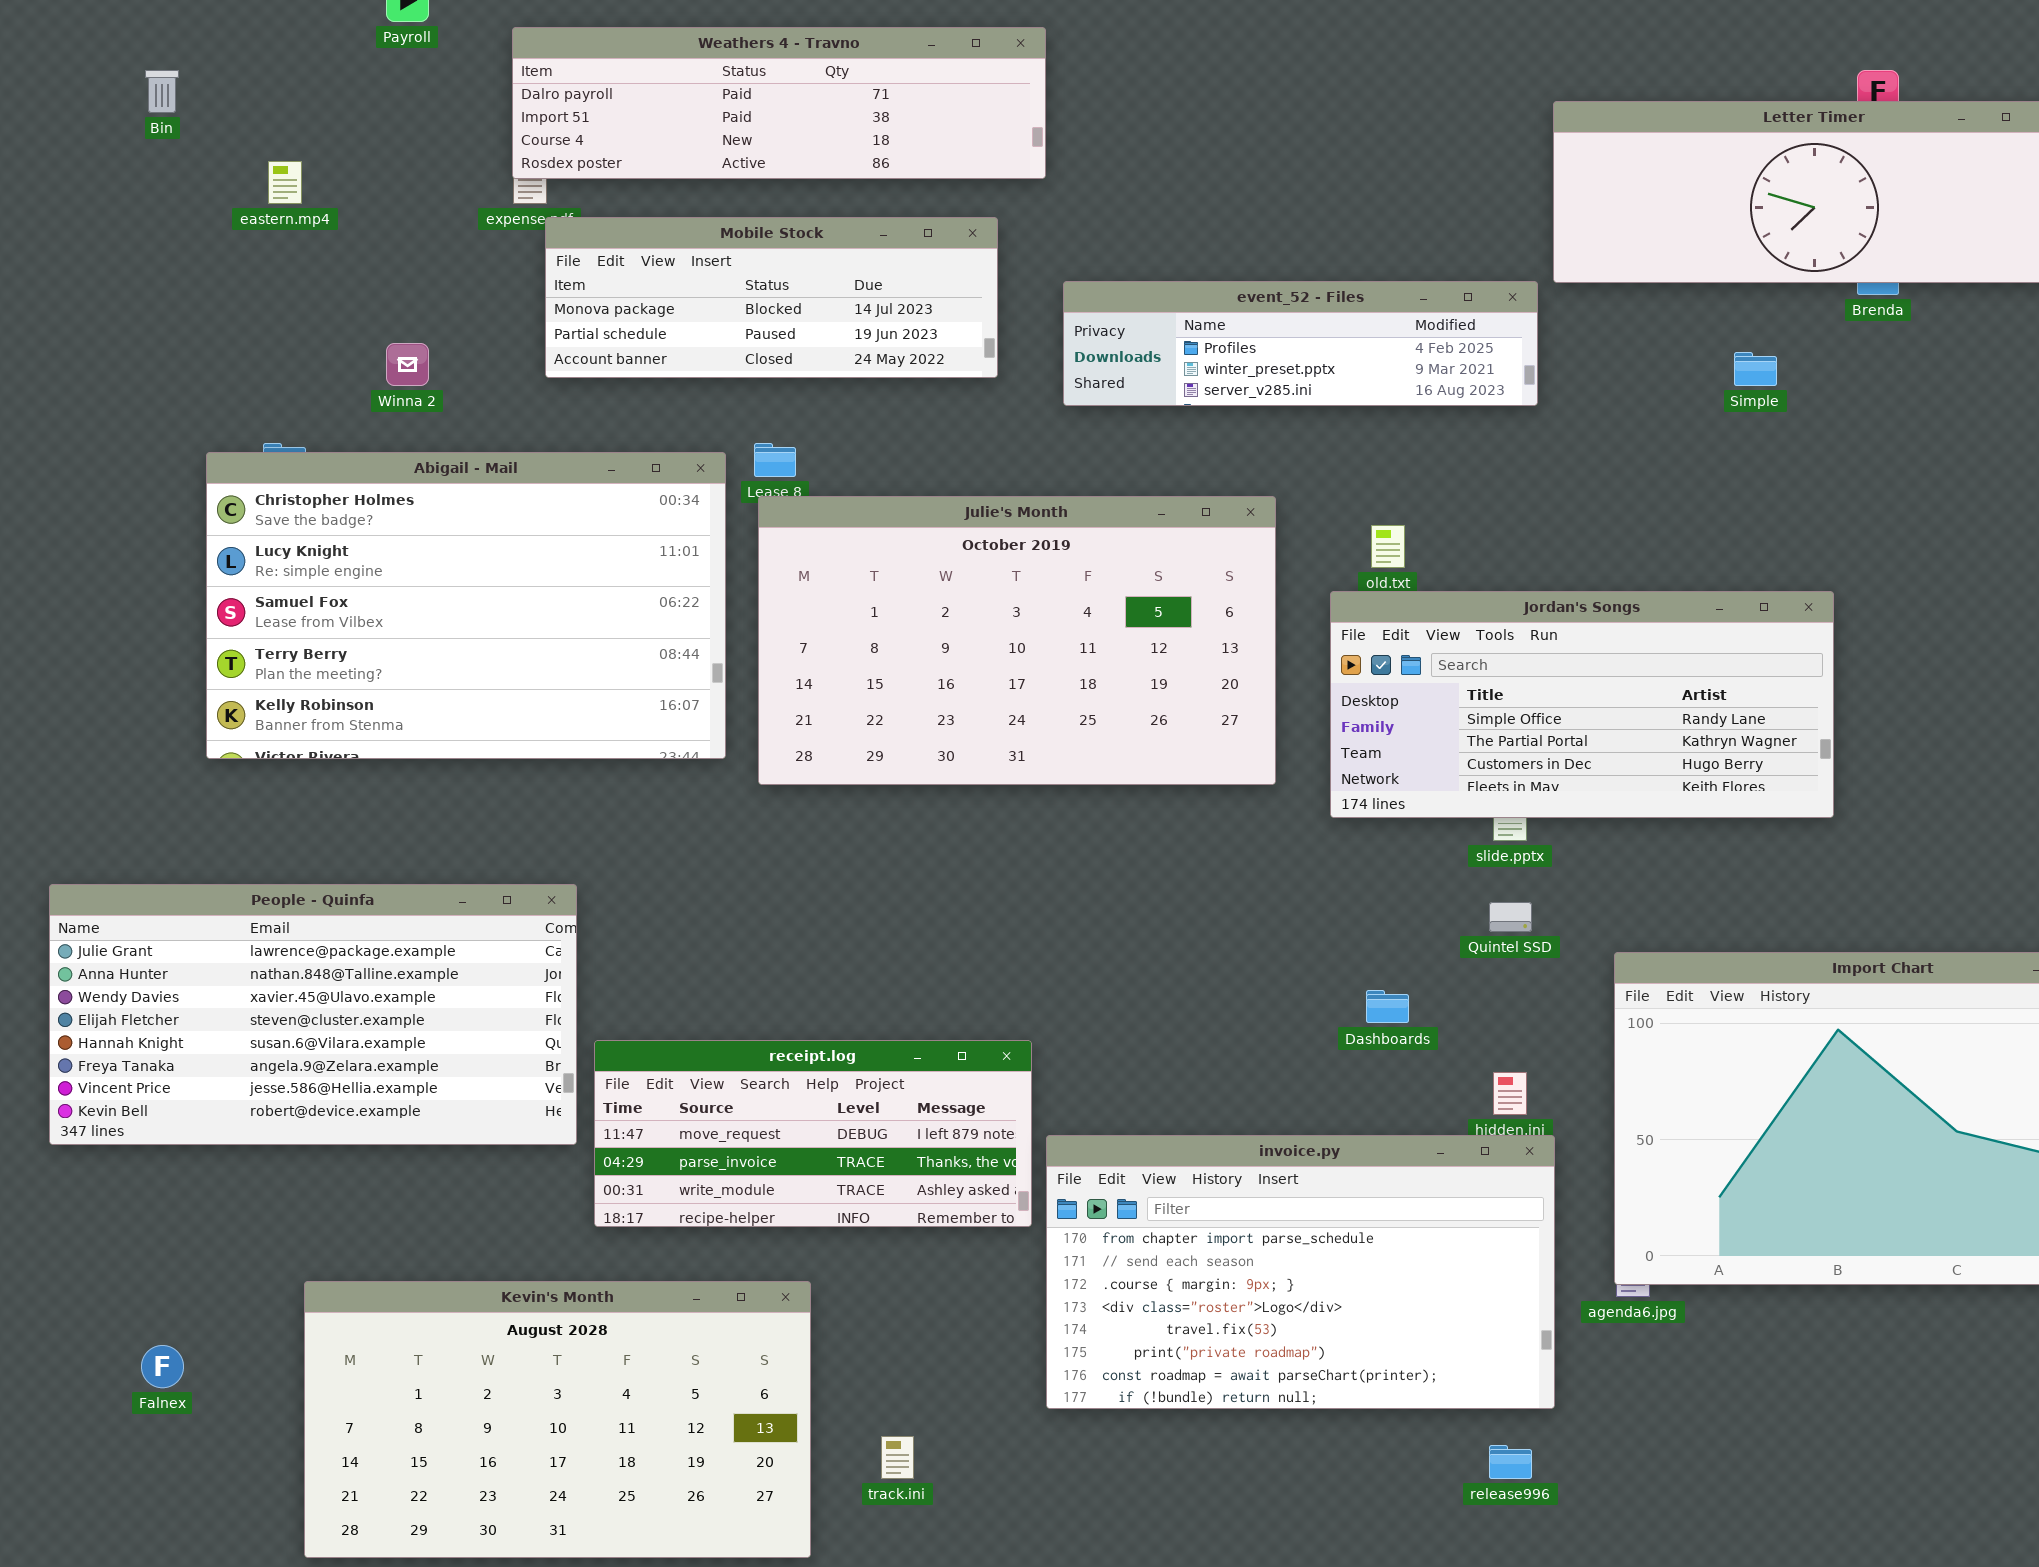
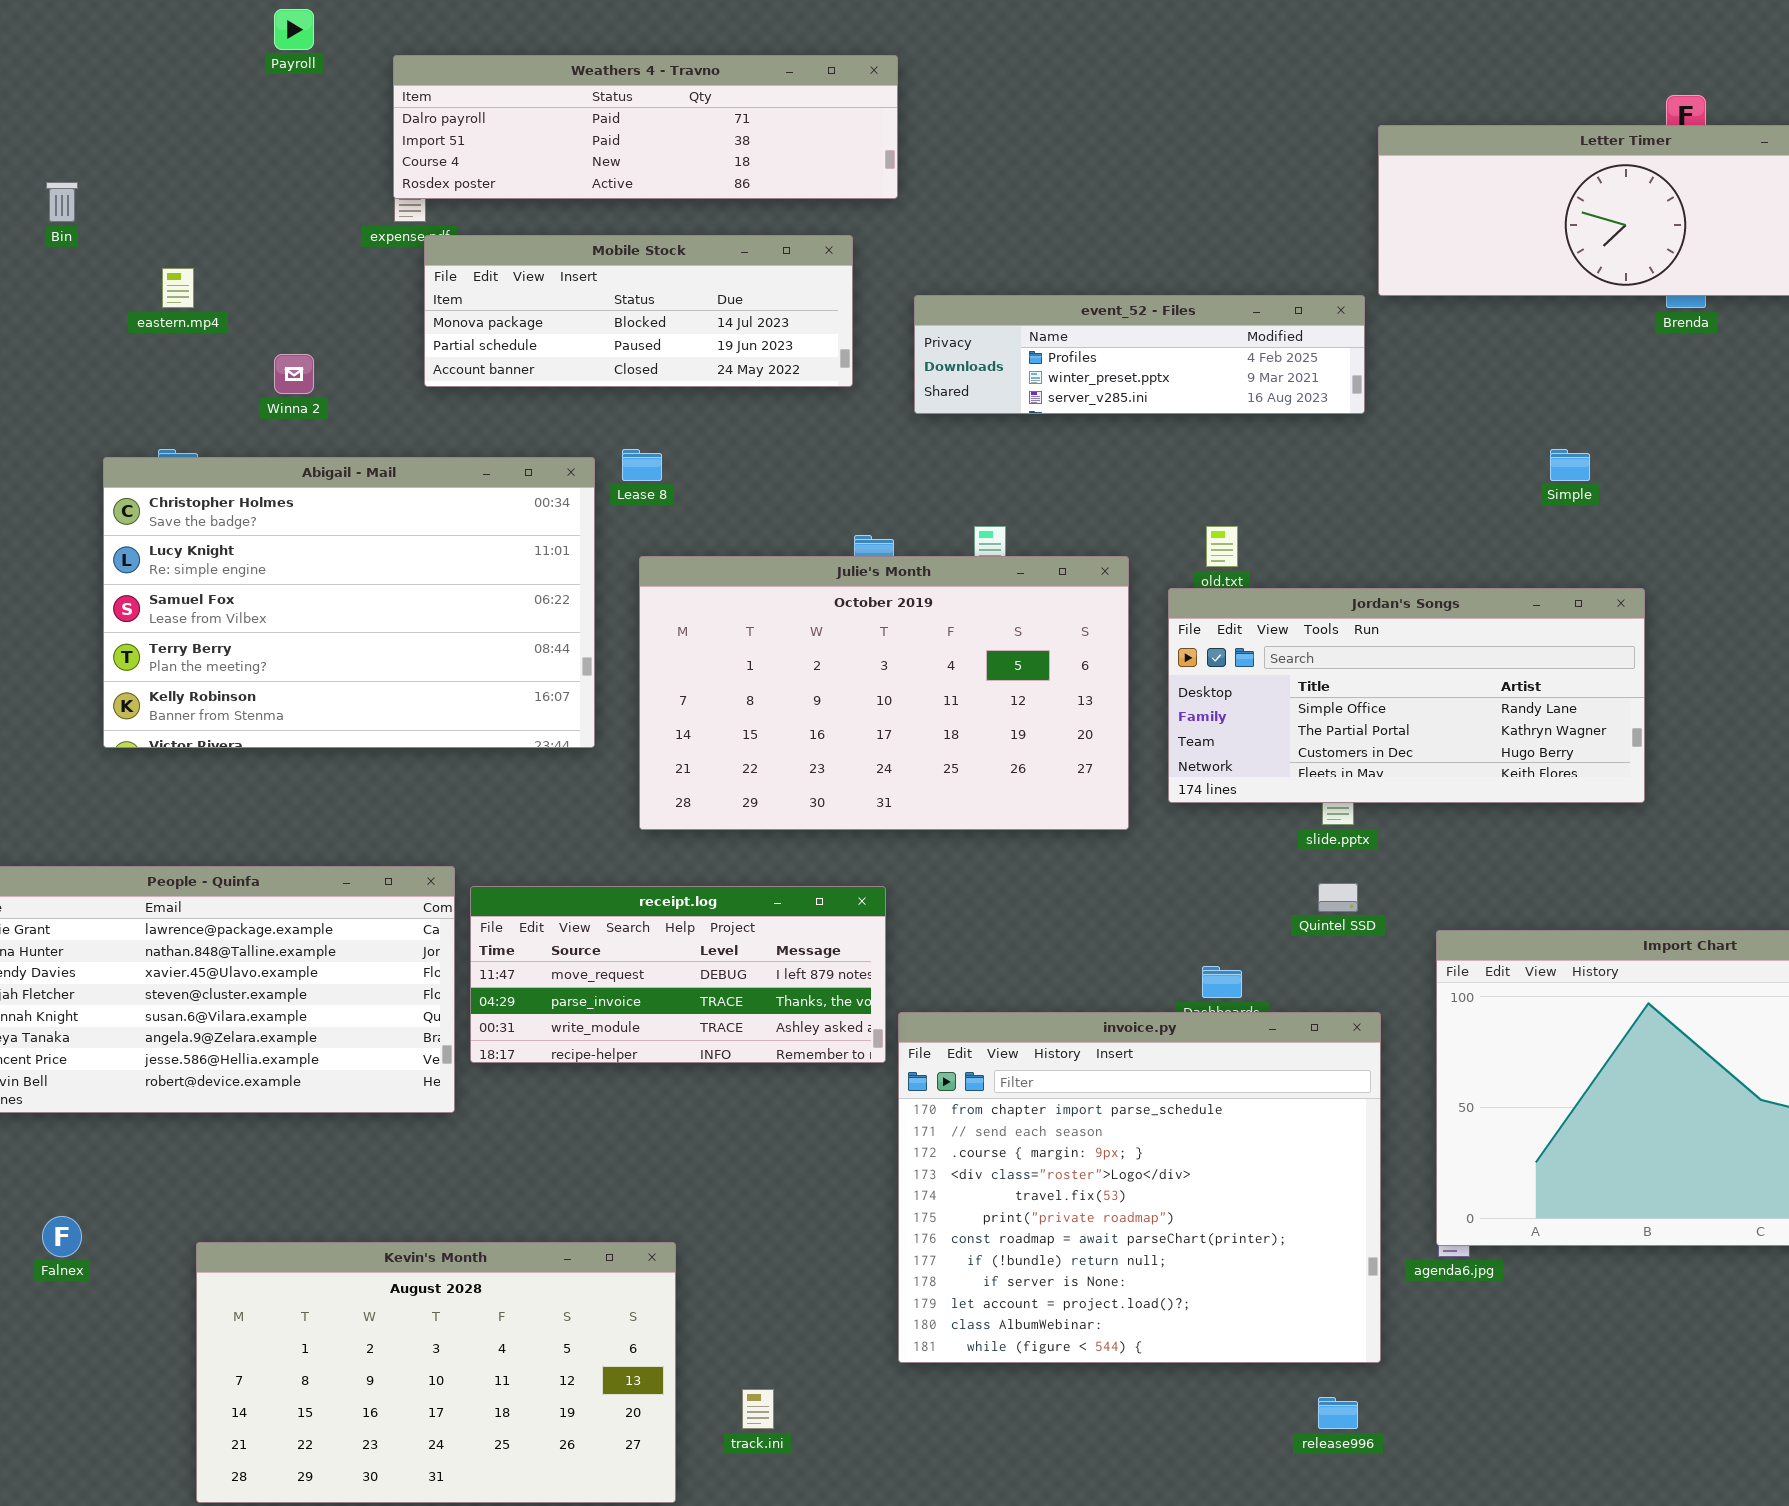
Bin: [145,70,179,113] -> [46,182,78,222], moved
eastern.mp4: [268,161,302,204] -> [162,268,194,308], moved
Simple: [1734,352,1777,386] -> [1550,449,1590,481], moved
Julie's Month: [758,496,1276,785] -> [639,556,1129,830], moved
receipt.log: [594,1040,1032,1227] -> [470,886,886,1063], moved
invoice.py: [1046,1135,1555,1409] -> [898,1012,1381,1363], resized
Falnex: [141,1345,184,1388] -> [42,1216,82,1257], moved

